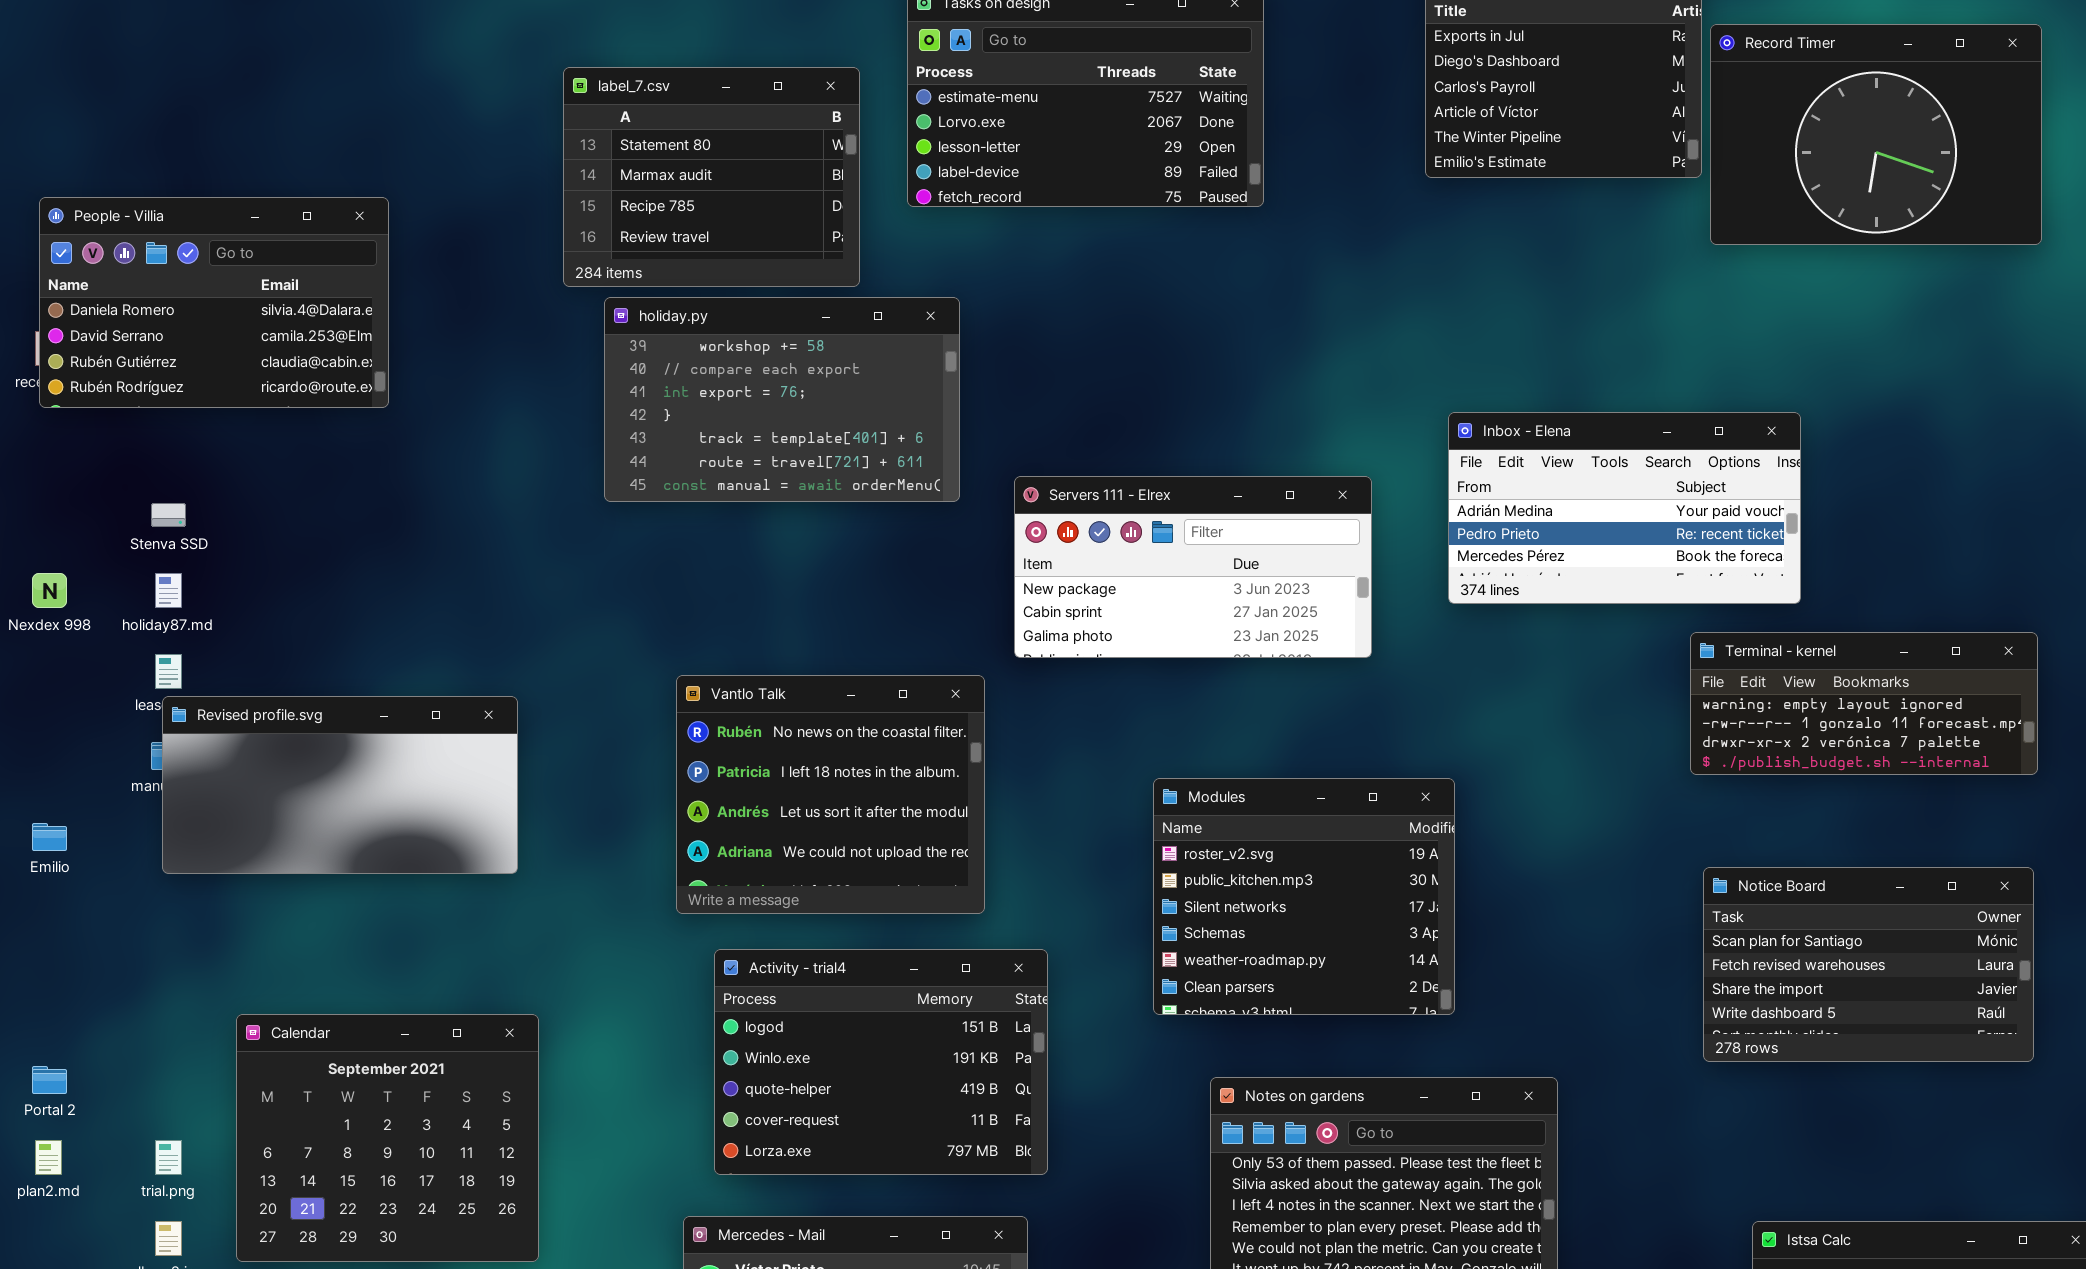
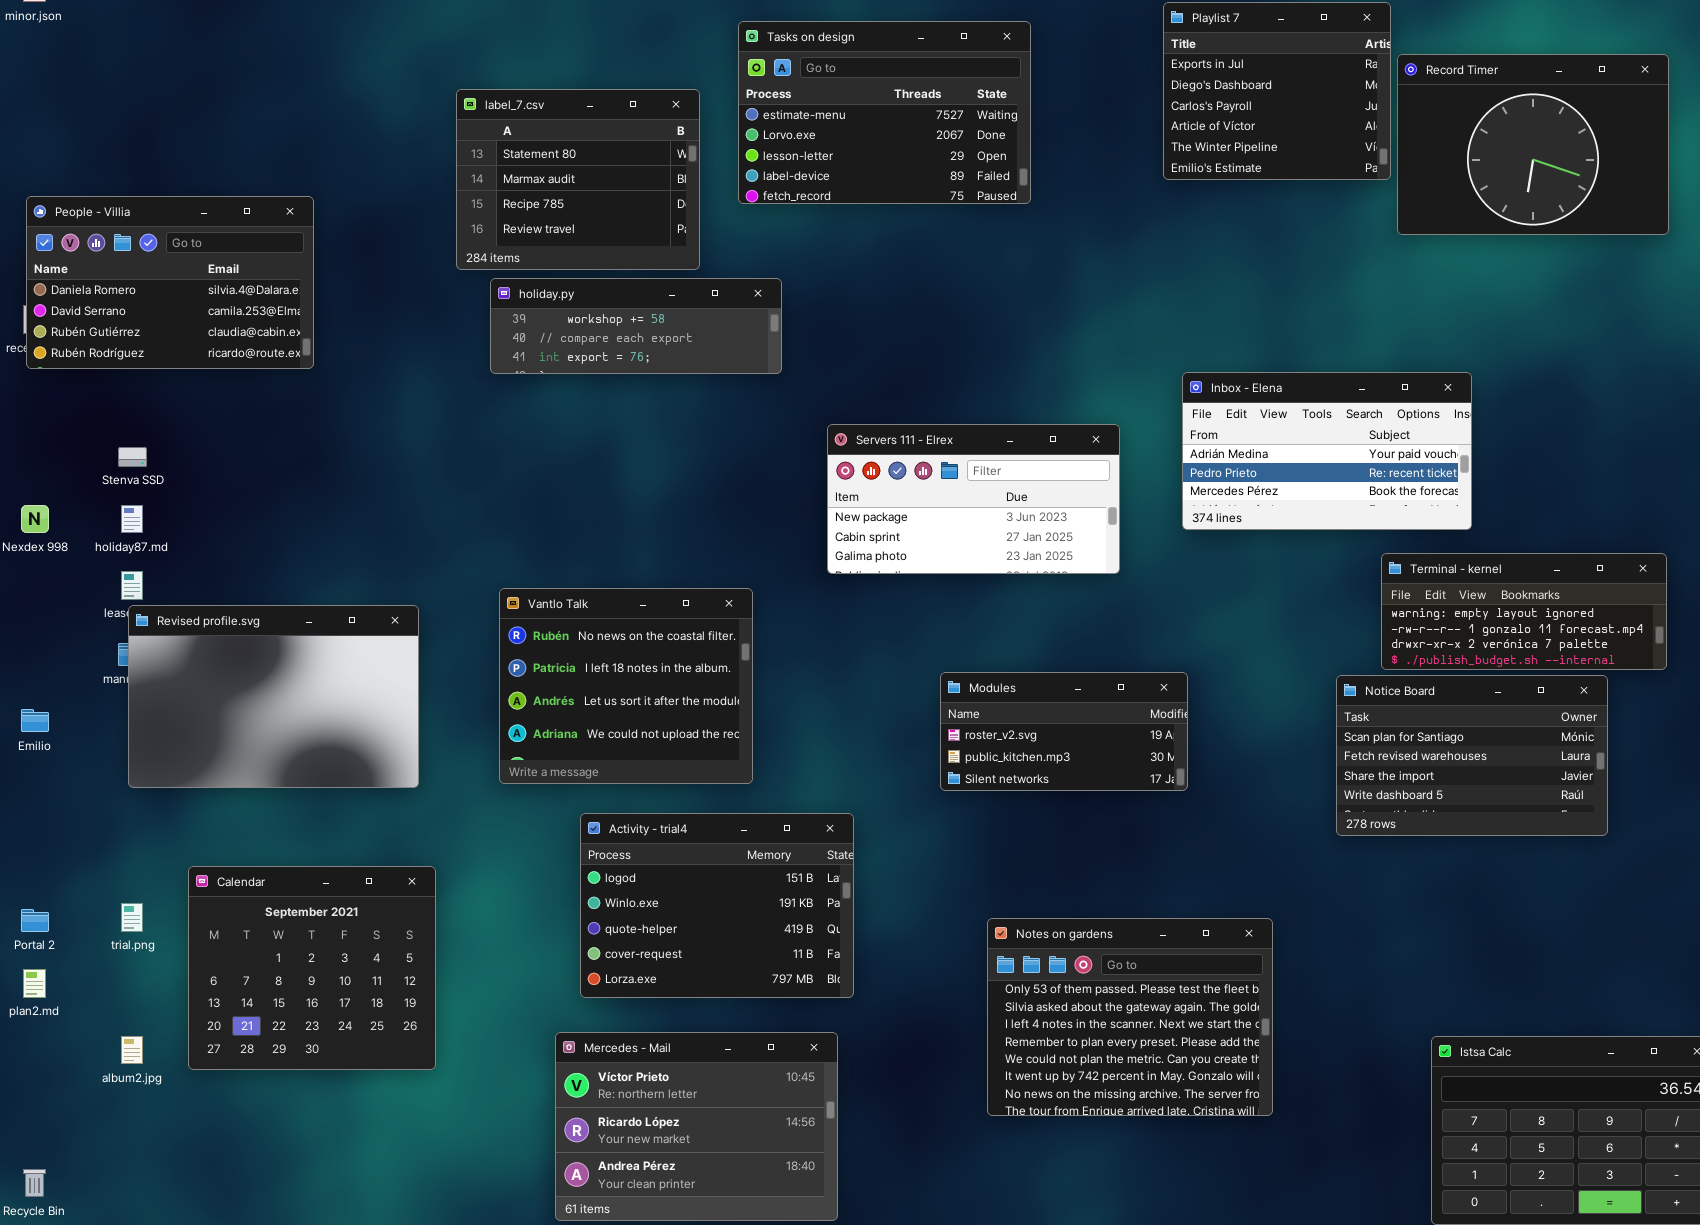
holiday.py: [604,297,960,502] -> [490,278,782,374], resized
Vantlo Talk: [676,675,985,914] -> [499,588,753,784], moved
Revised profile.svg: [162,696,518,874] -> [128,605,419,788], resized
Modules: [1153,778,1455,1015] -> [940,672,1188,791], resized
Notice Board: [1703,867,2034,1062] -> [1336,675,1608,836], moved
trial.png: [155,1140,182,1175] -> [121,903,143,932], moved

